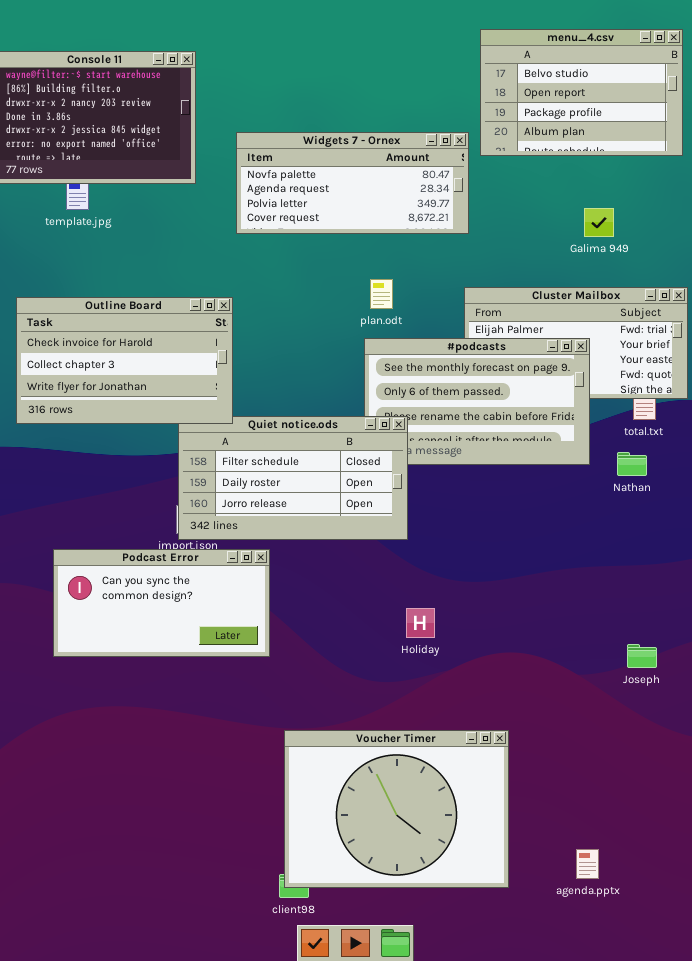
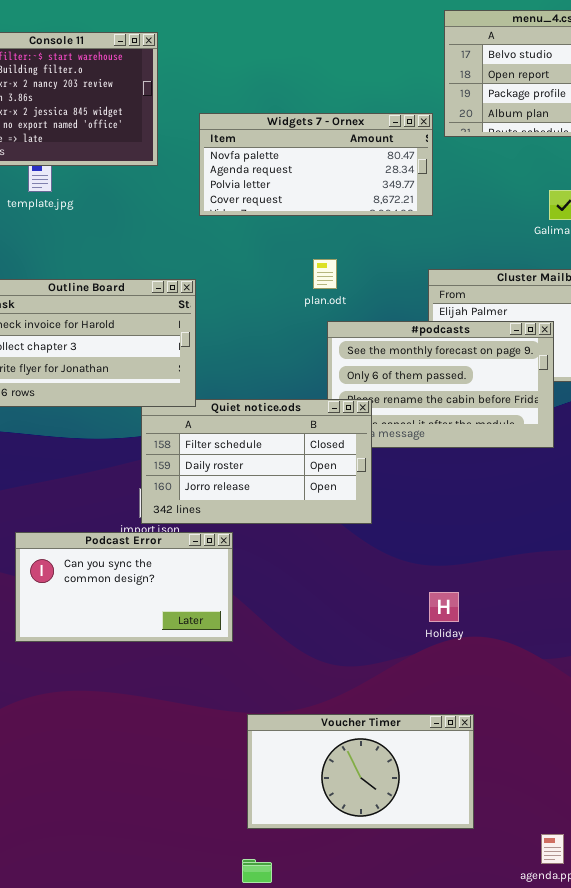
plan.odt: [370,279,393,309] -> [313,259,337,289], moved
Holiday: [406,608,435,638] -> [429,592,459,622], moved
Voucher Timer: [284,730,509,888] -> [247,714,474,829], resized

